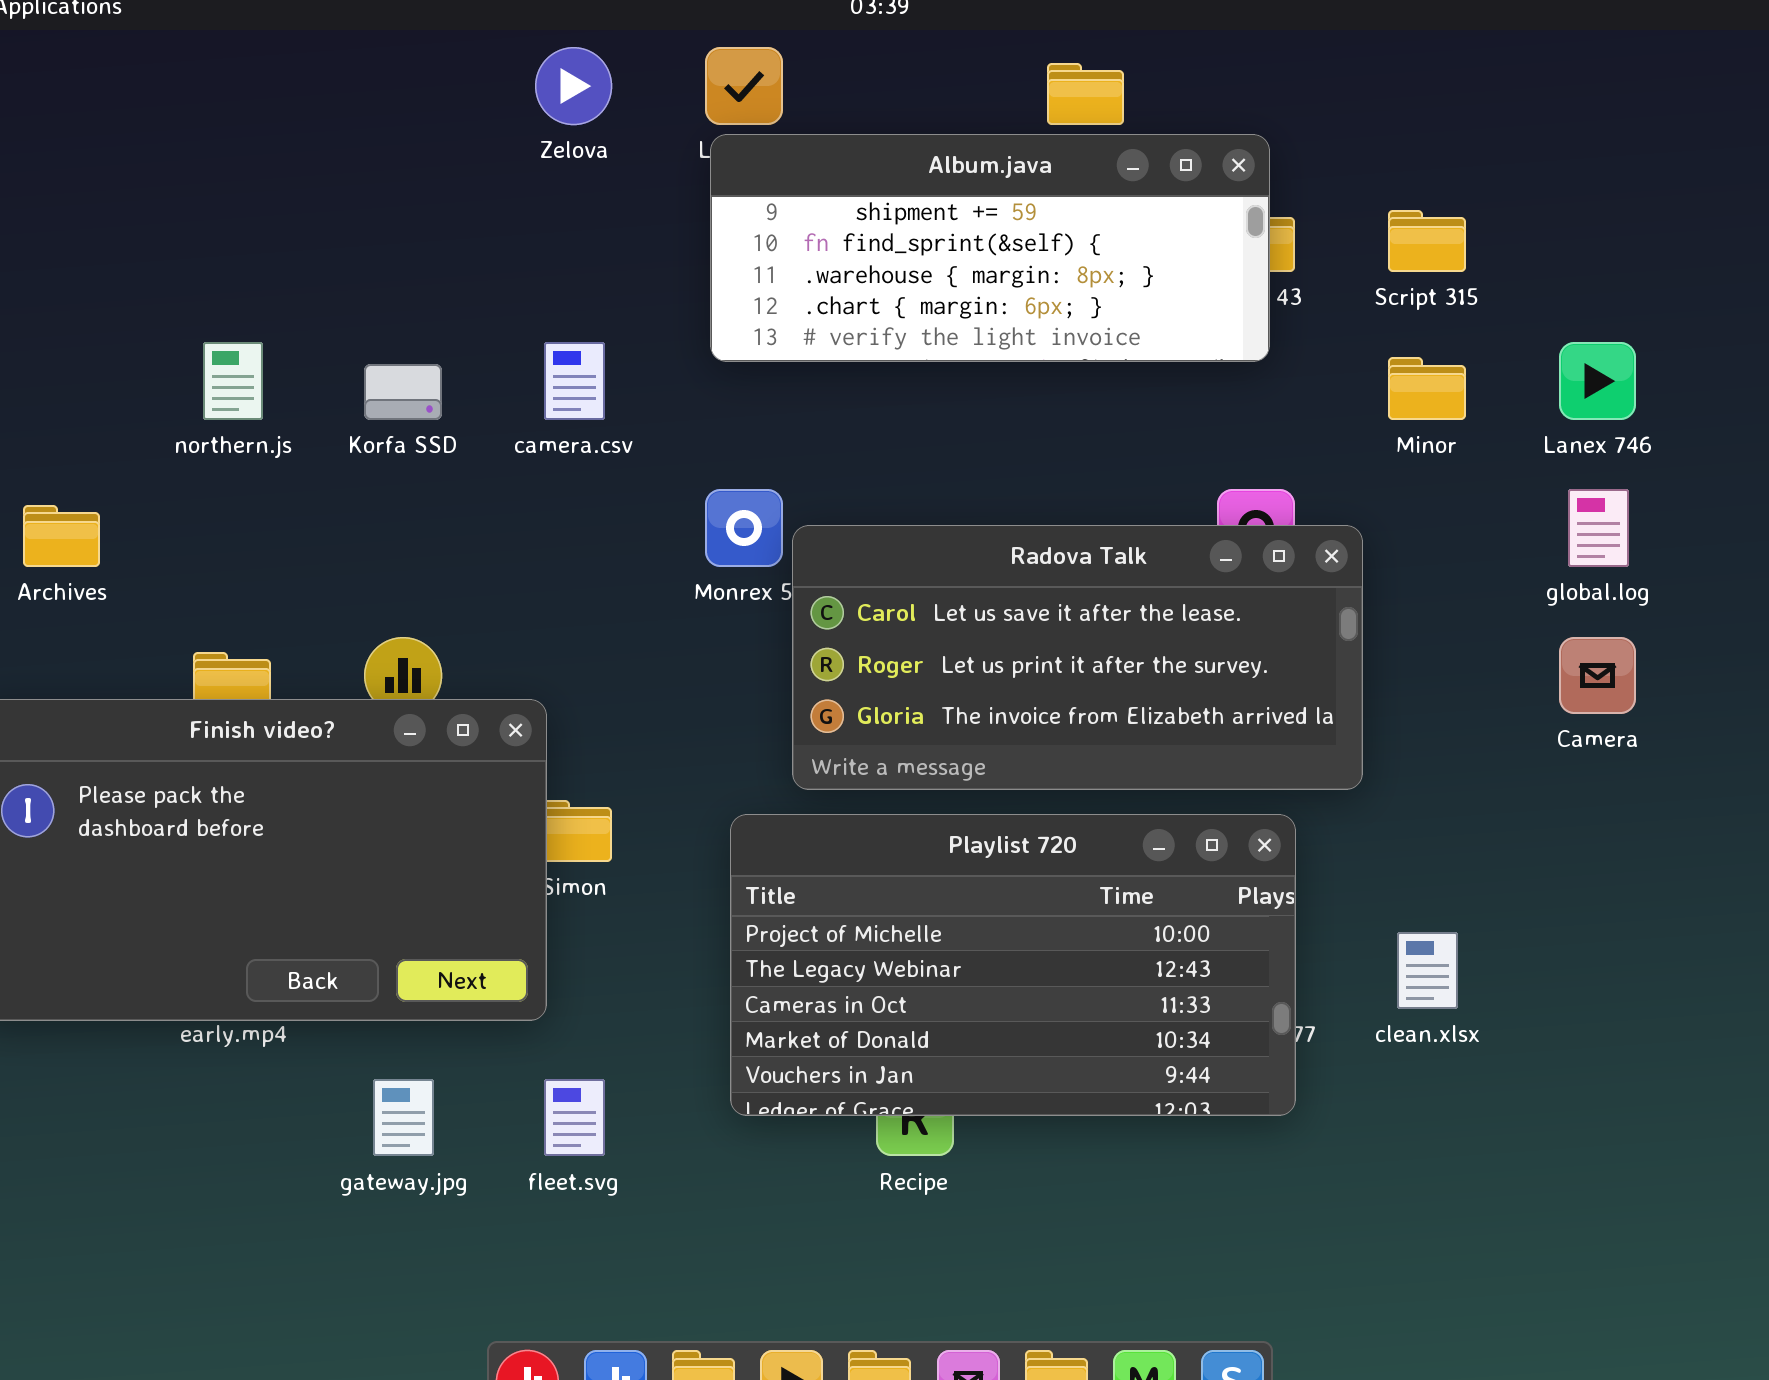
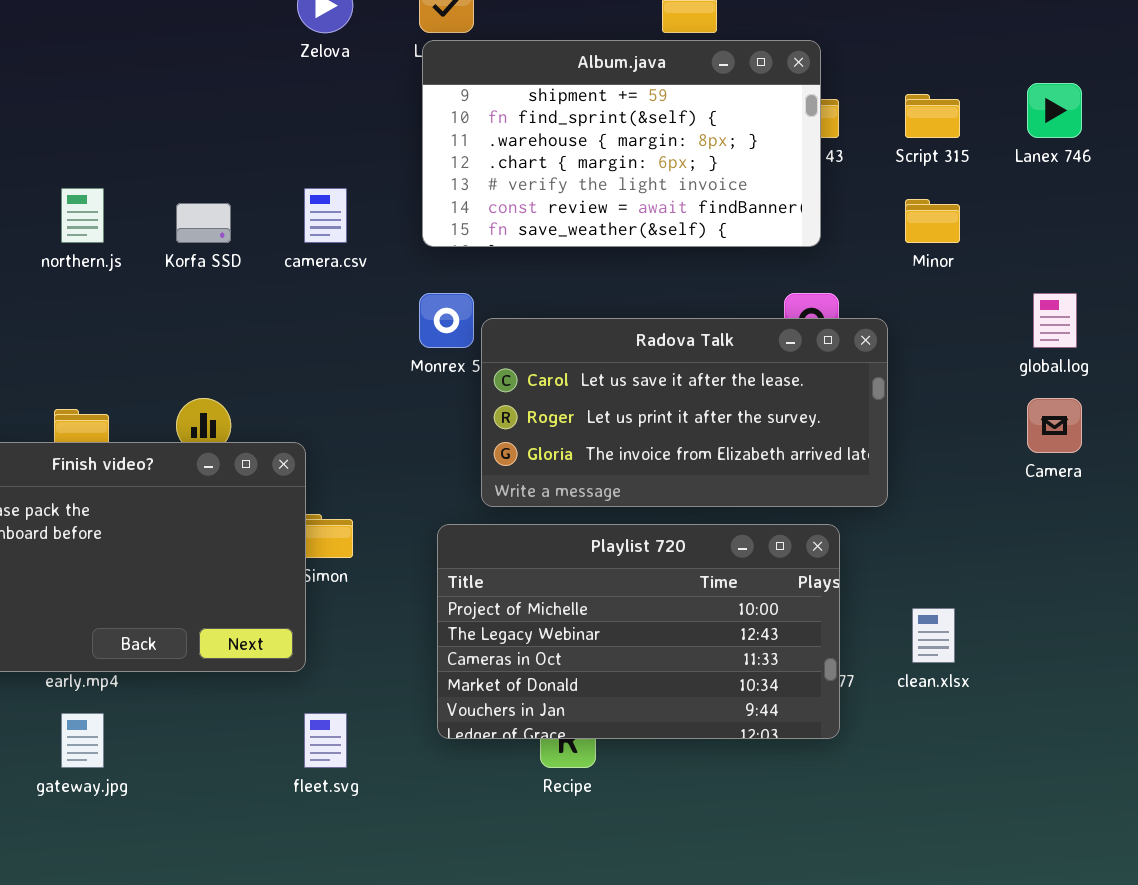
Album.java: [710,134,1270,362] -> [422,40,821,247], resized
Lanex 746: [1559,342,1636,420] -> [1027,83,1082,138], moved
gateway.jpg: [373,1079,434,1156] -> [61,713,104,768], moved

